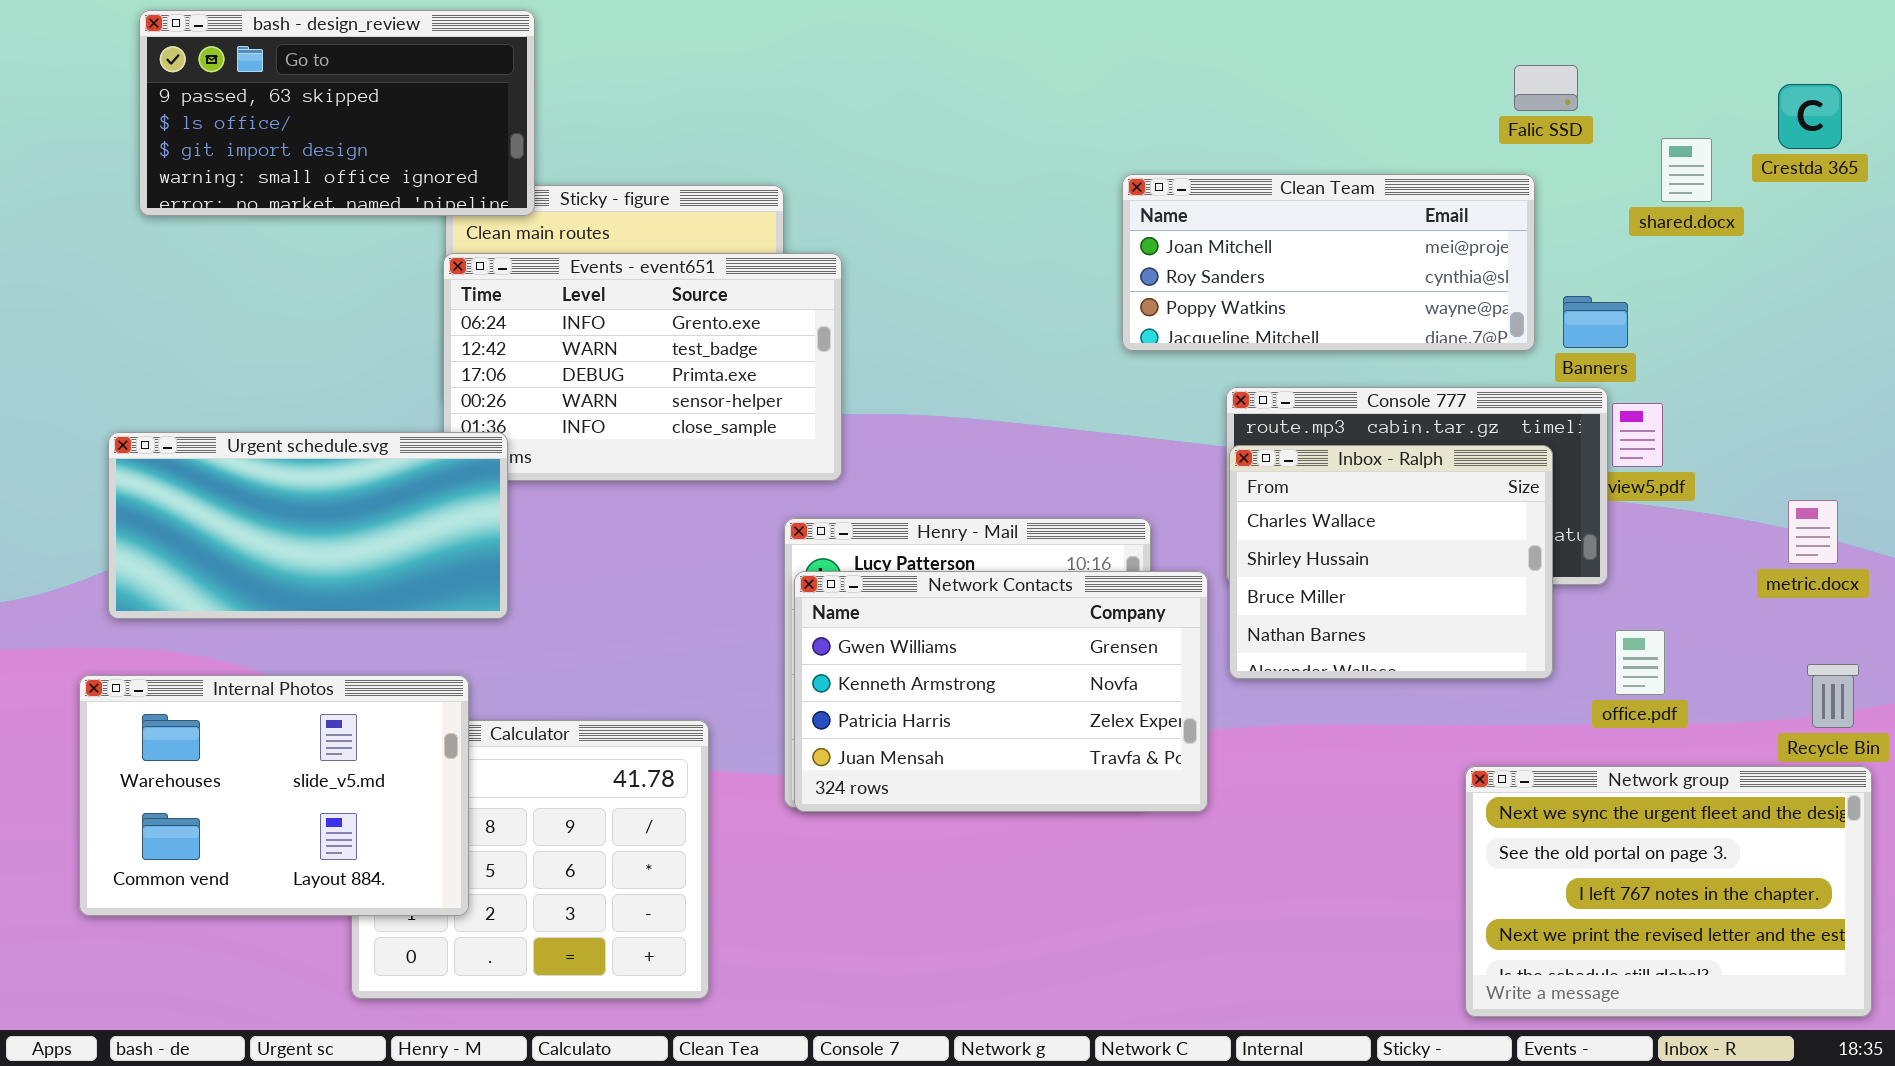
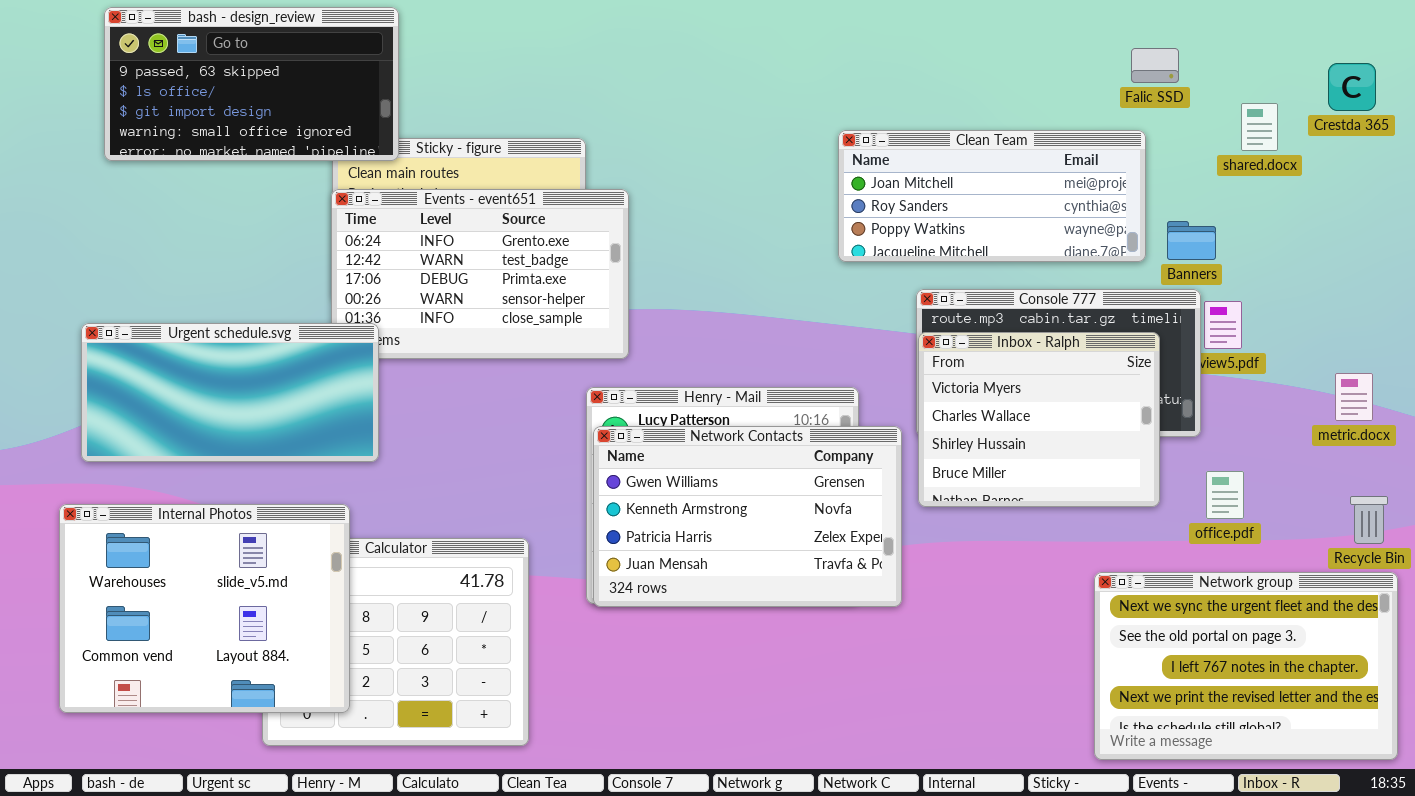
Inbox - Ralph: [1229,445,1553,679] -> [918,332,1160,507], scrolled up 1 row
Internal Photos: [79,675,469,916] -> [59,504,350,713], resized

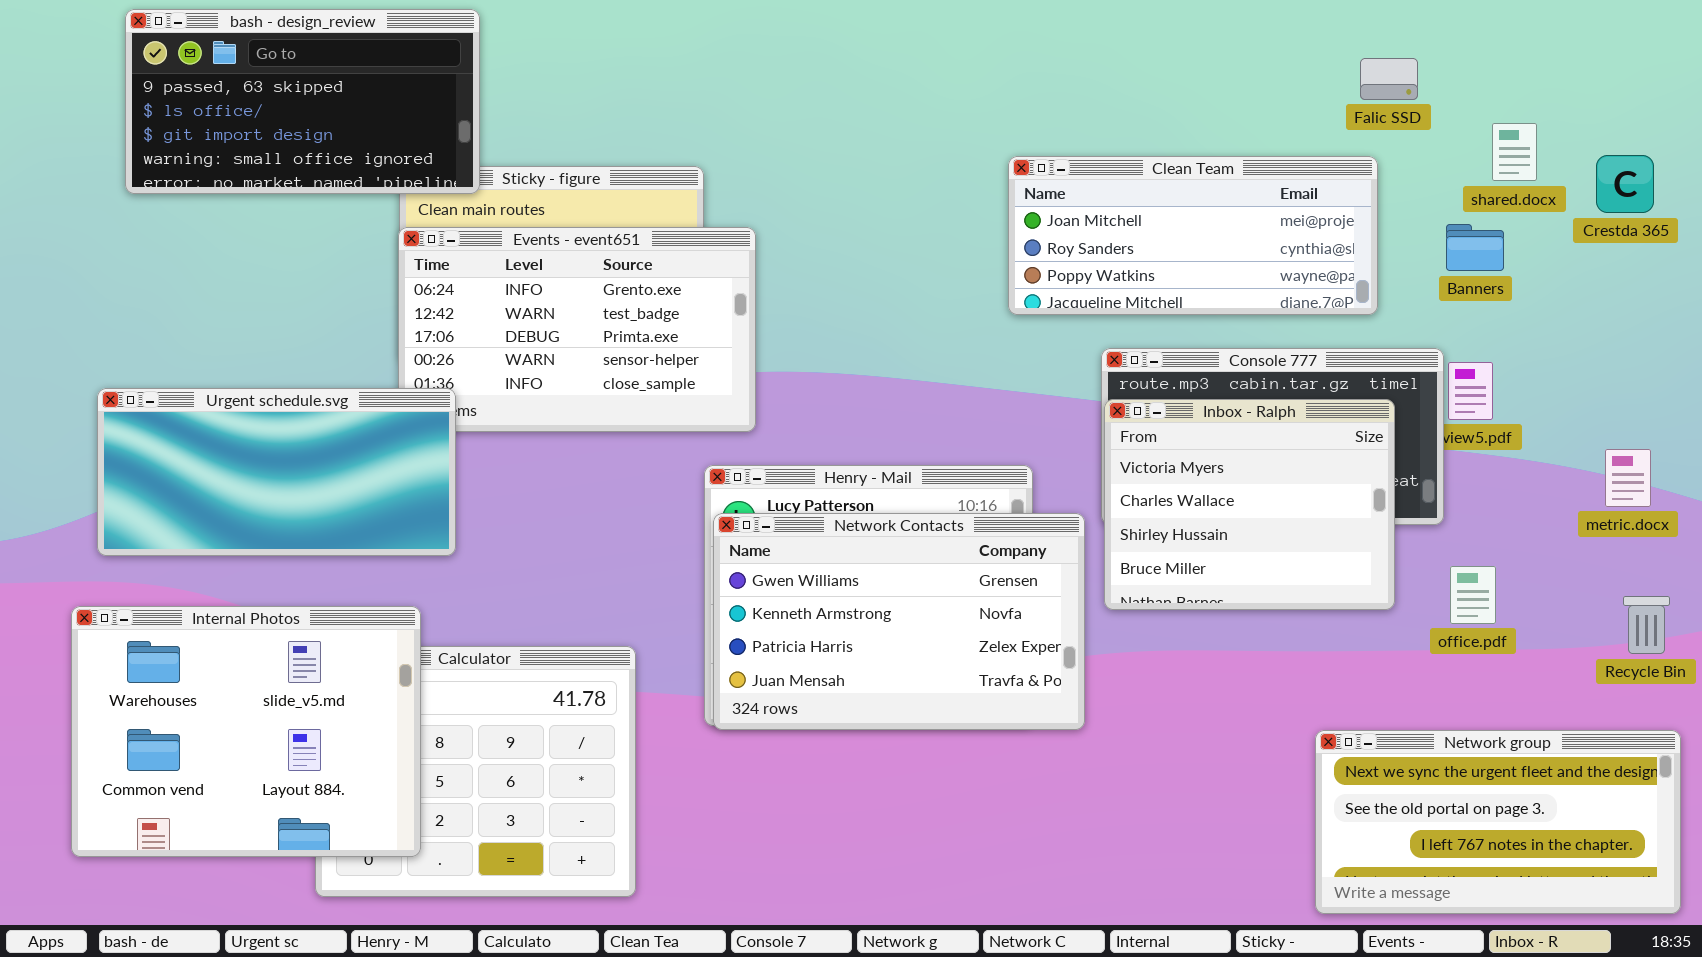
Crestda 365: [1328,63,1376,111] -> [1596,155,1654,213], moved
Banners: [1167,221,1216,260] -> [1446,224,1504,271], moved
Network group: [1094,572,1398,760] -> [1315,730,1681,914], resized

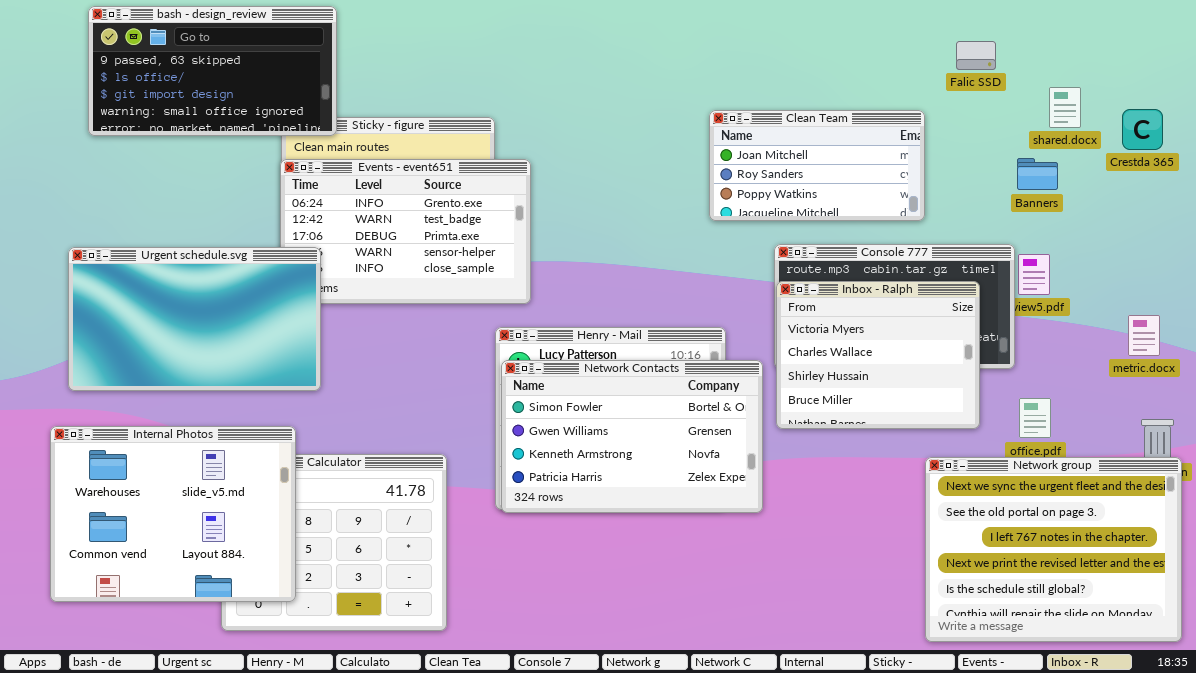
Clean Team: [1008,156,1378,315] -> [709,110,925,221], resized
Urgent schedule.svg: [97,388,456,556] -> [68,247,321,391], resized
Network Contacts: [713,513,1085,730] -> [501,360,763,513], scrolled up 1 row
Network group: [1315,730,1681,914] -> [925,457,1182,642], resized

